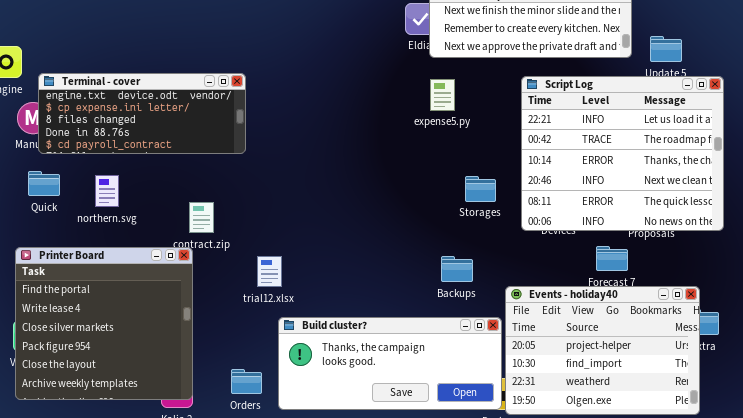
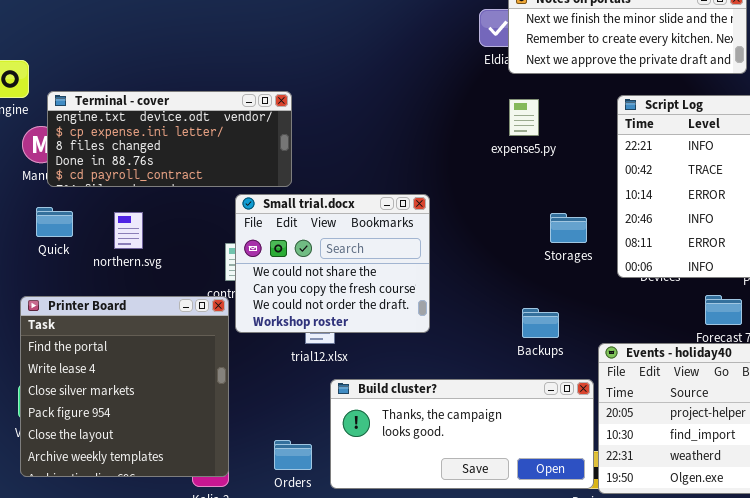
Small trial.docx: none -> [235,194,430,333], opened

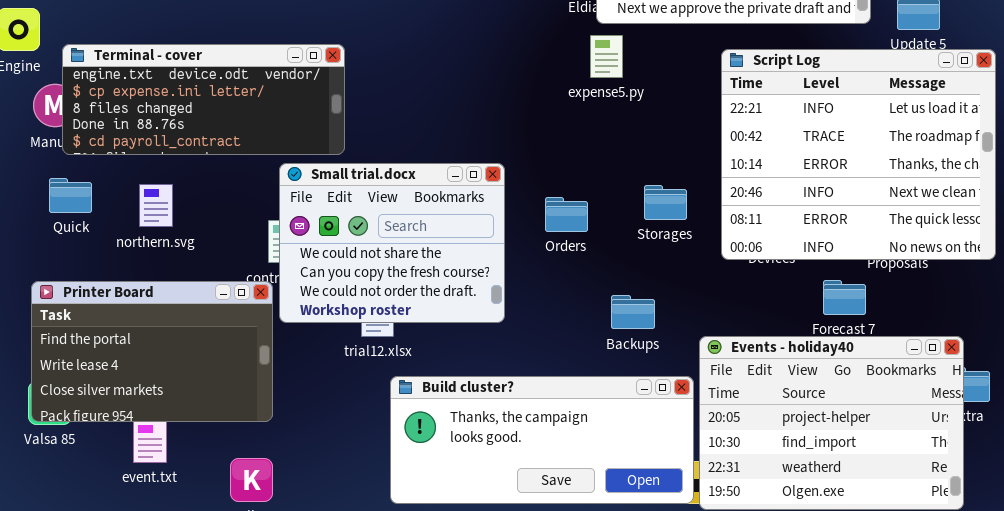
expense5.py: [509,99,539,136] -> [590,35,623,78], moved
Printer Board: [20,296,229,477] -> [31,281,273,422], resized
Orders: [274,440,312,470] -> [545,197,588,232], moved

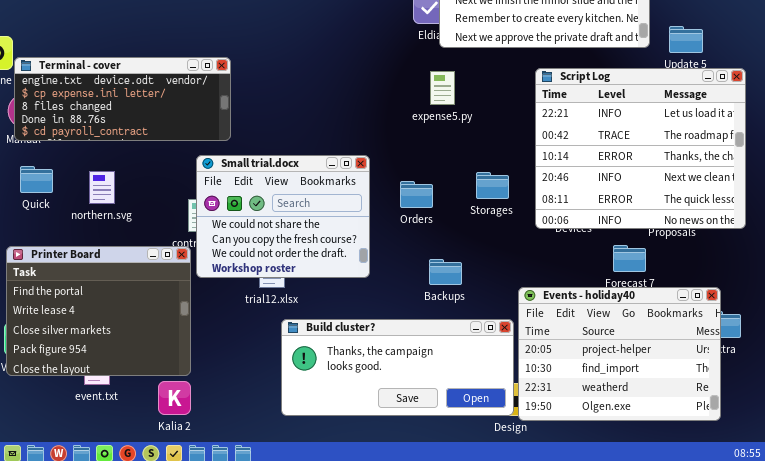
expense5.py: [590,35,623,78] -> [430,71,455,105], moved
Terminal - cover: [62,44,345,155] -> [14,57,231,141], moved
Printer Board: [31,281,273,422] -> [6,246,191,376], resized
Backups: [611,295,655,329] -> [429,259,462,285], moved

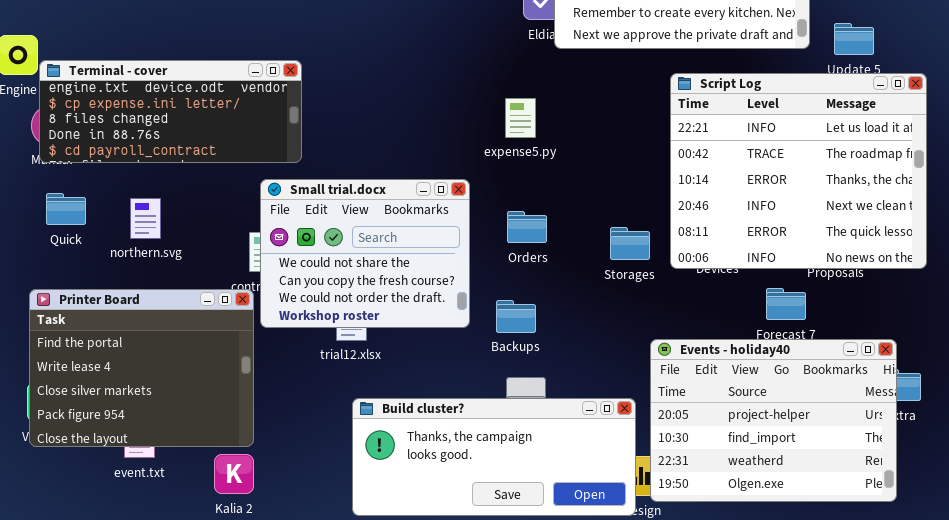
expense5.py: [430,71,455,105] -> [505,98,536,138], moved
Storages: [476,172,509,199] -> [610,227,650,260], moved
Backups: [429,259,462,285] -> [496,300,536,333], moved
Build cluster?: [281,319,514,416] -> [352,398,636,516], moved

